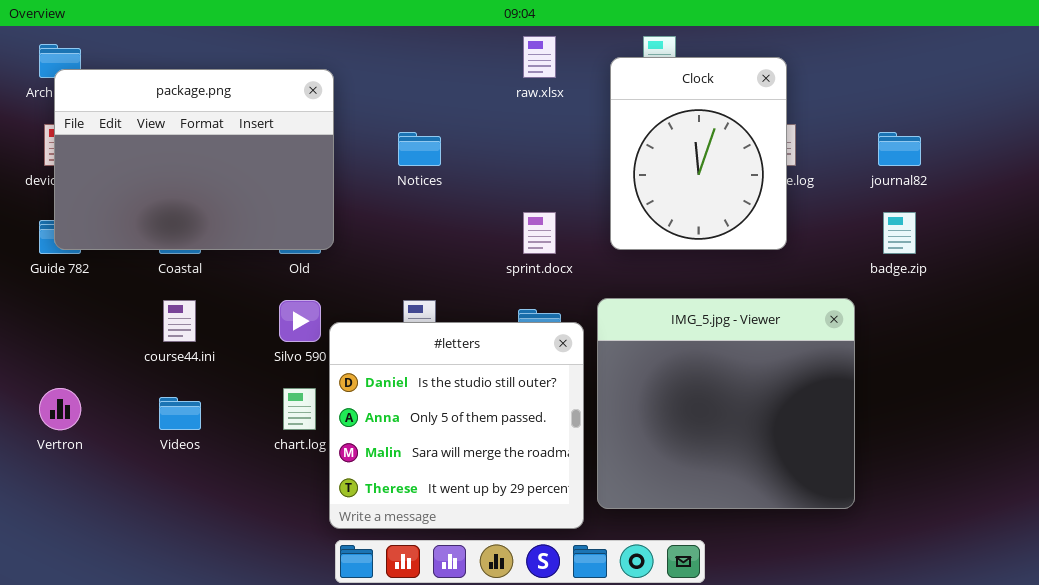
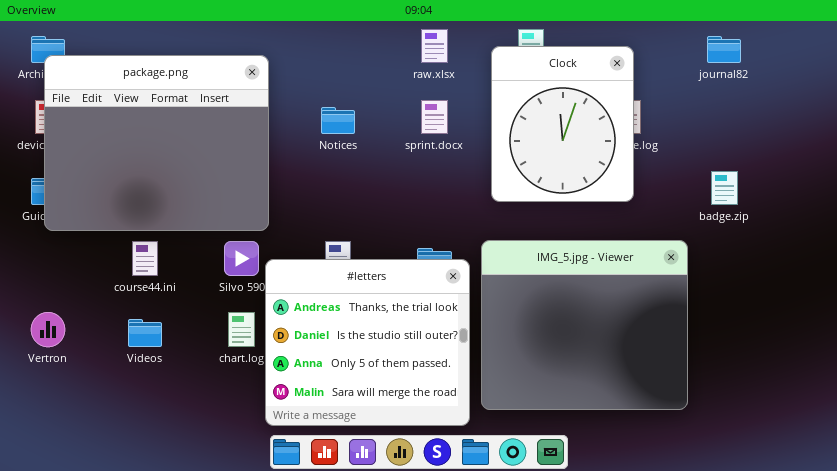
package.png: [54,69,334,250] -> [44,55,269,231], resized
journal82: [878,132,921,166] -> [707,36,741,63], moved
sprint.docx: [523,212,556,254] -> [421,100,448,134], moved
#letters: [329,322,584,529] -> [265,259,470,426], scrolled up 1 row

